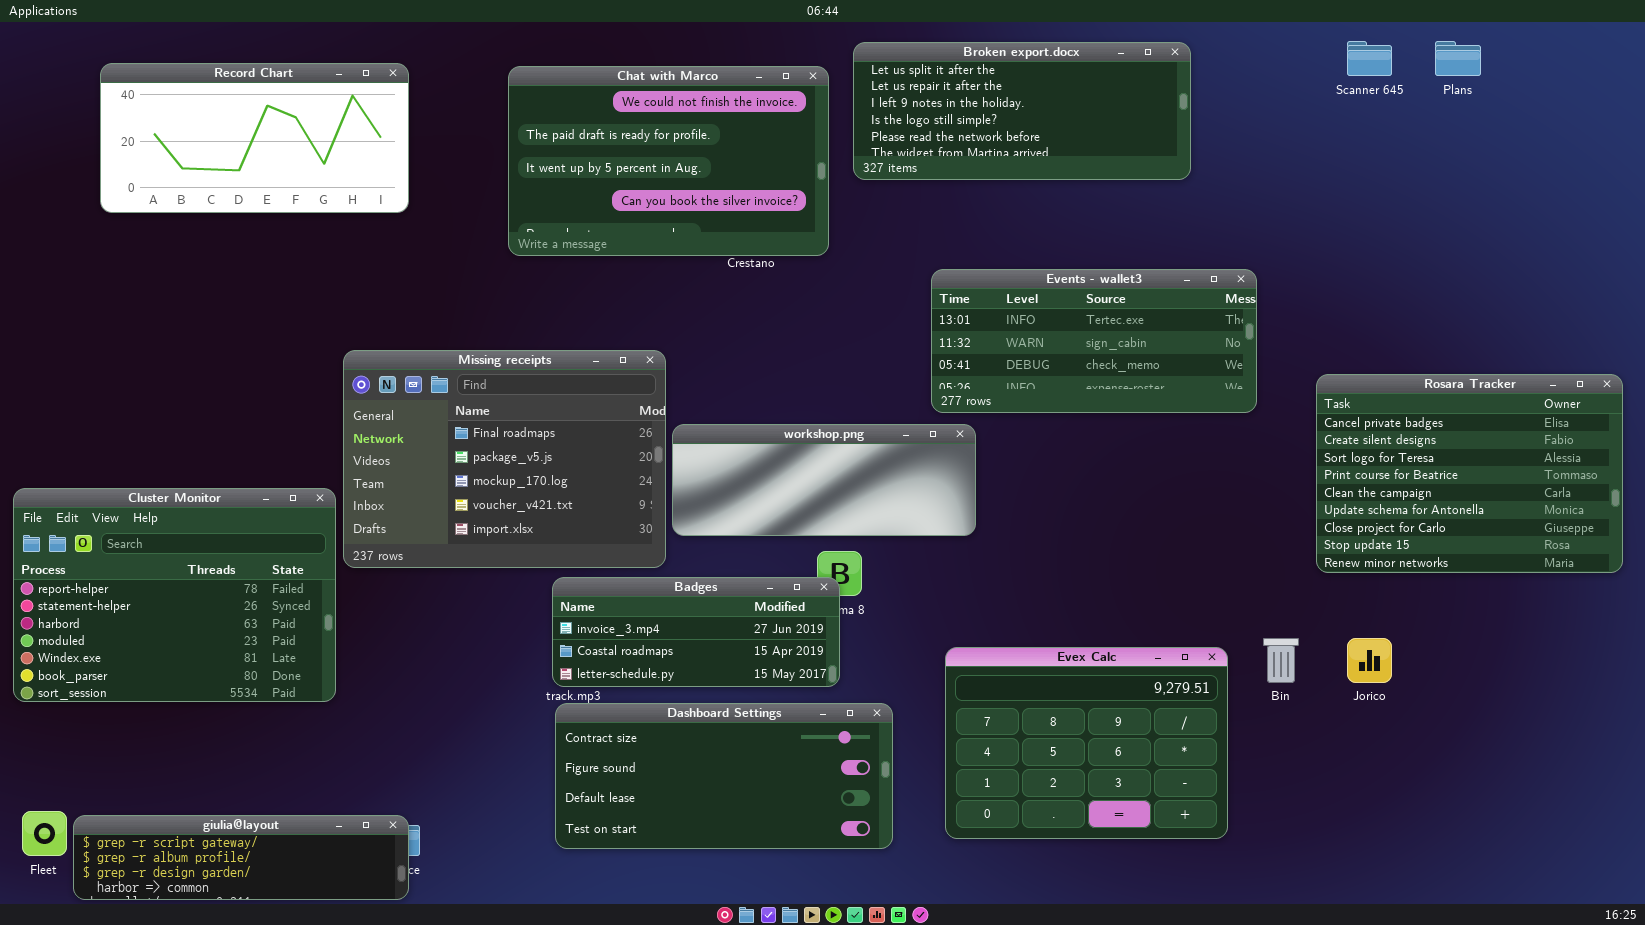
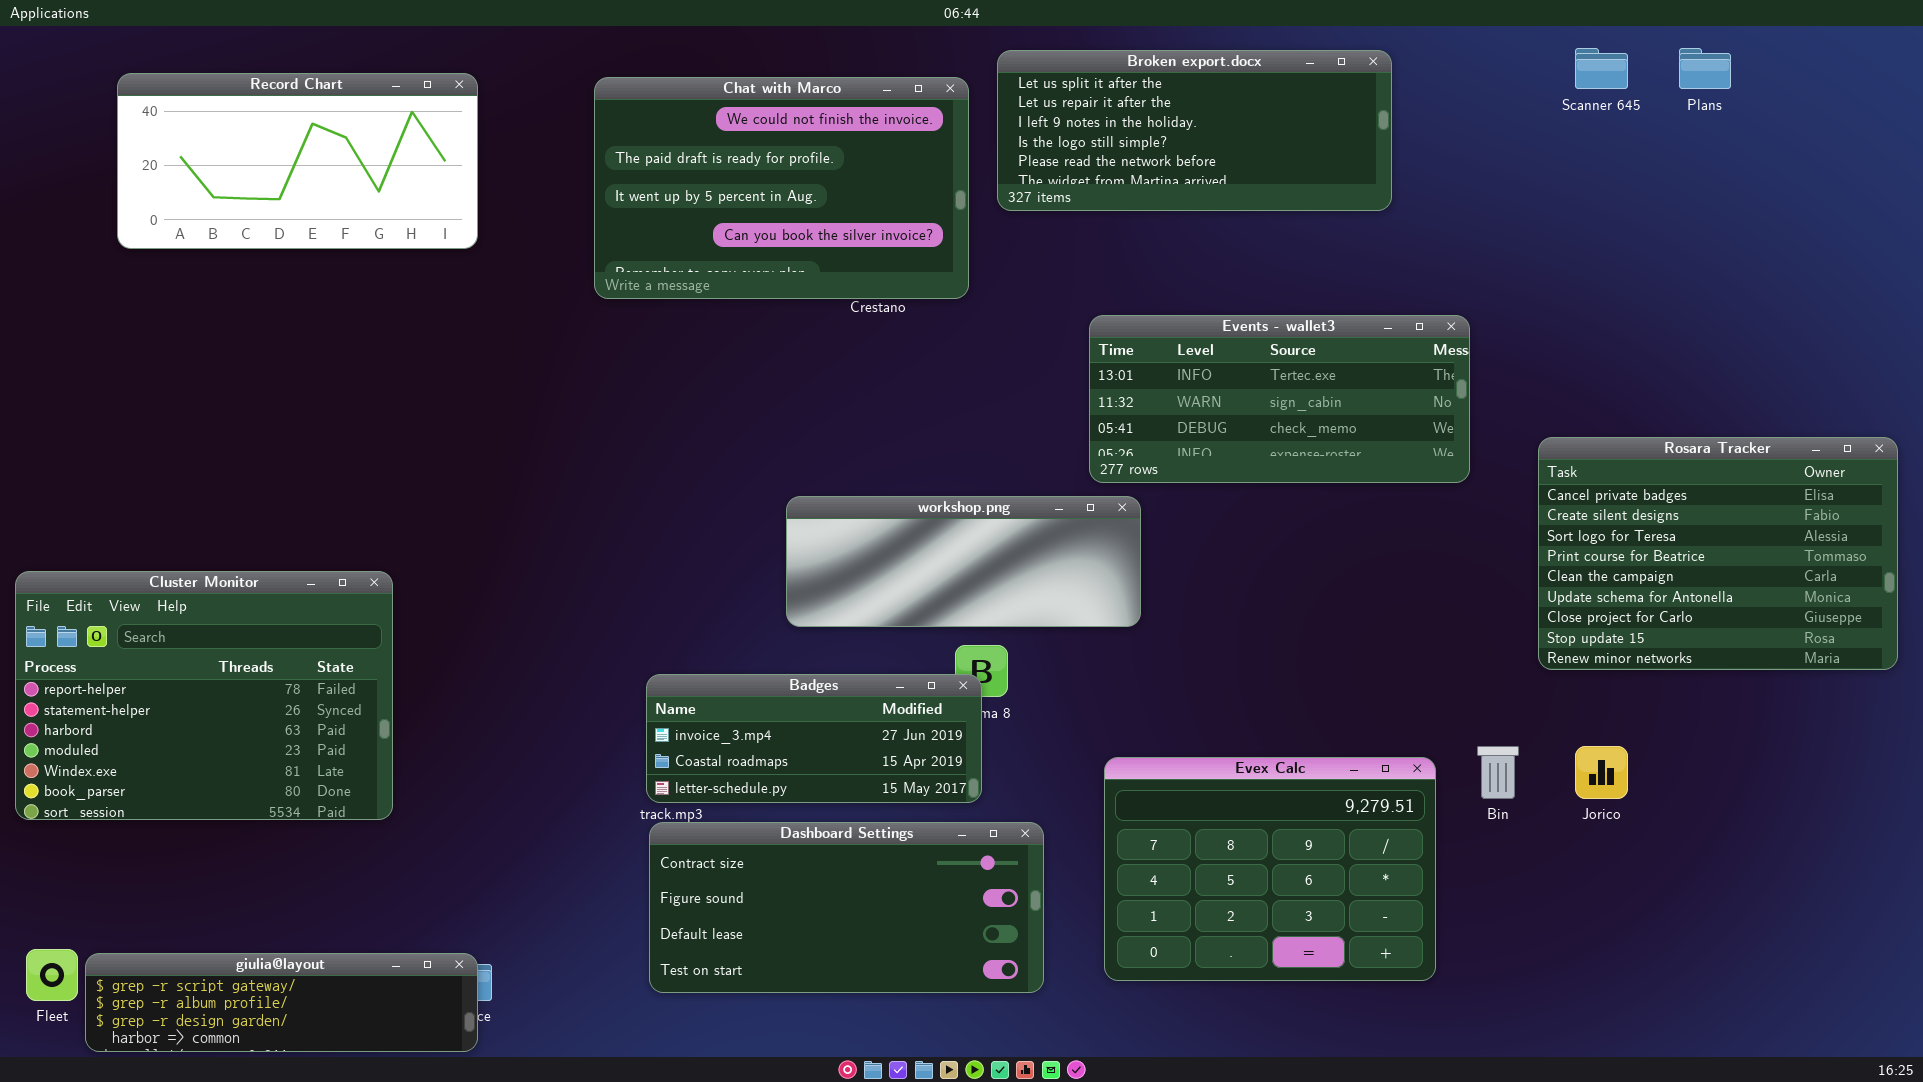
Missing receipts: [343,350,666,568] -> none, closed

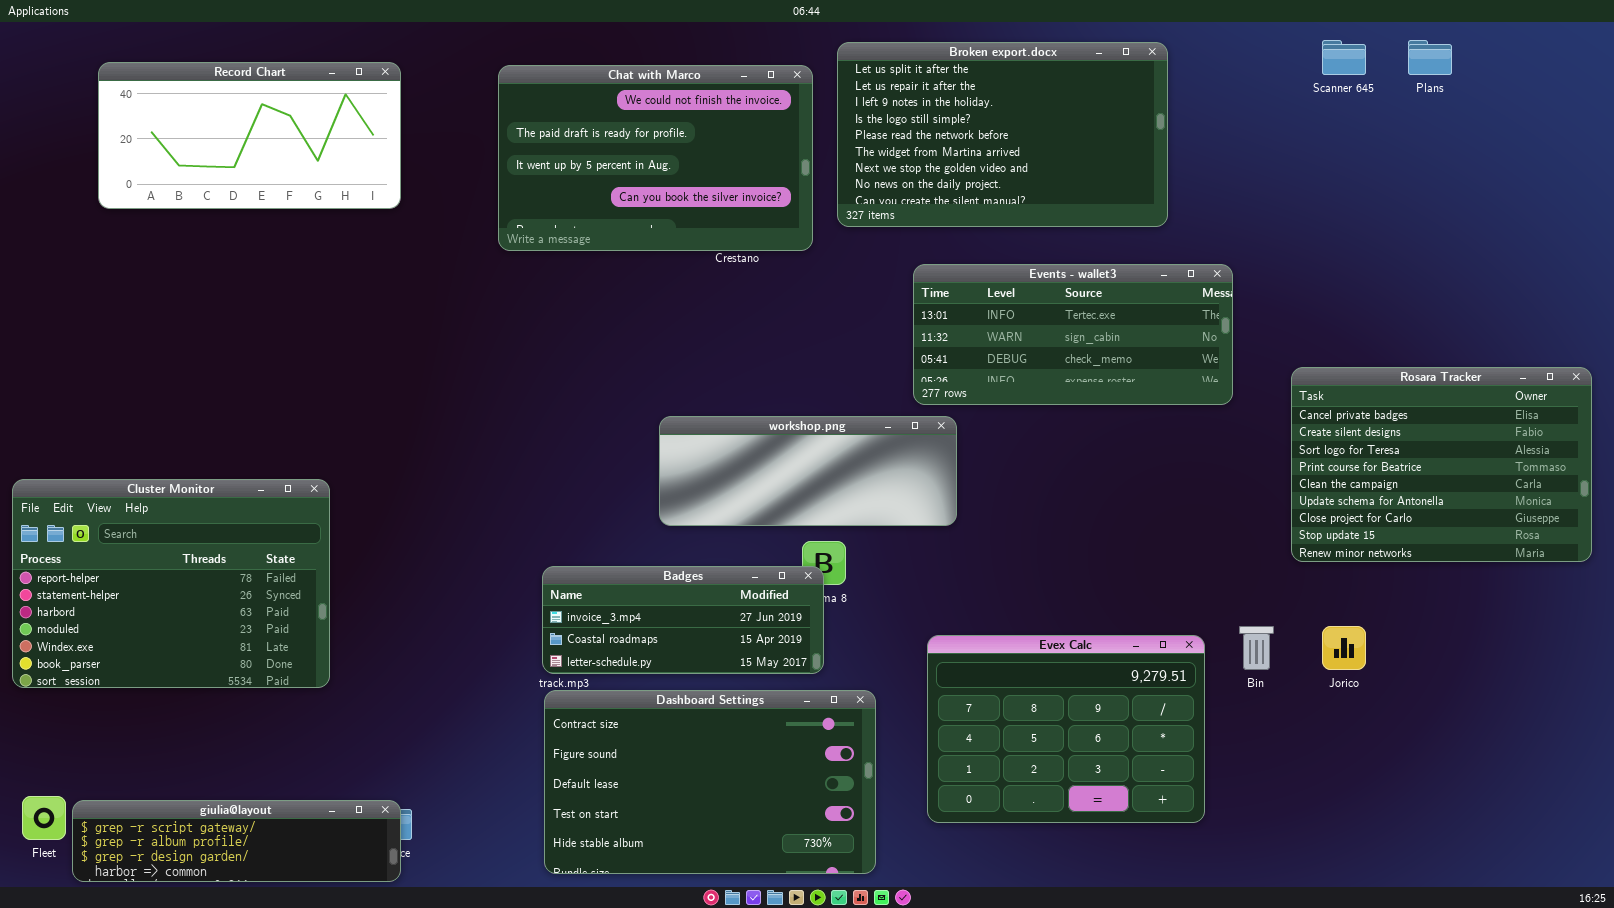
Broken export.docx: [997,50,1392,211] -> [837,42,1168,227], resized
Dashboard Settings: [649,822,1044,993] -> [544,690,876,874], resized

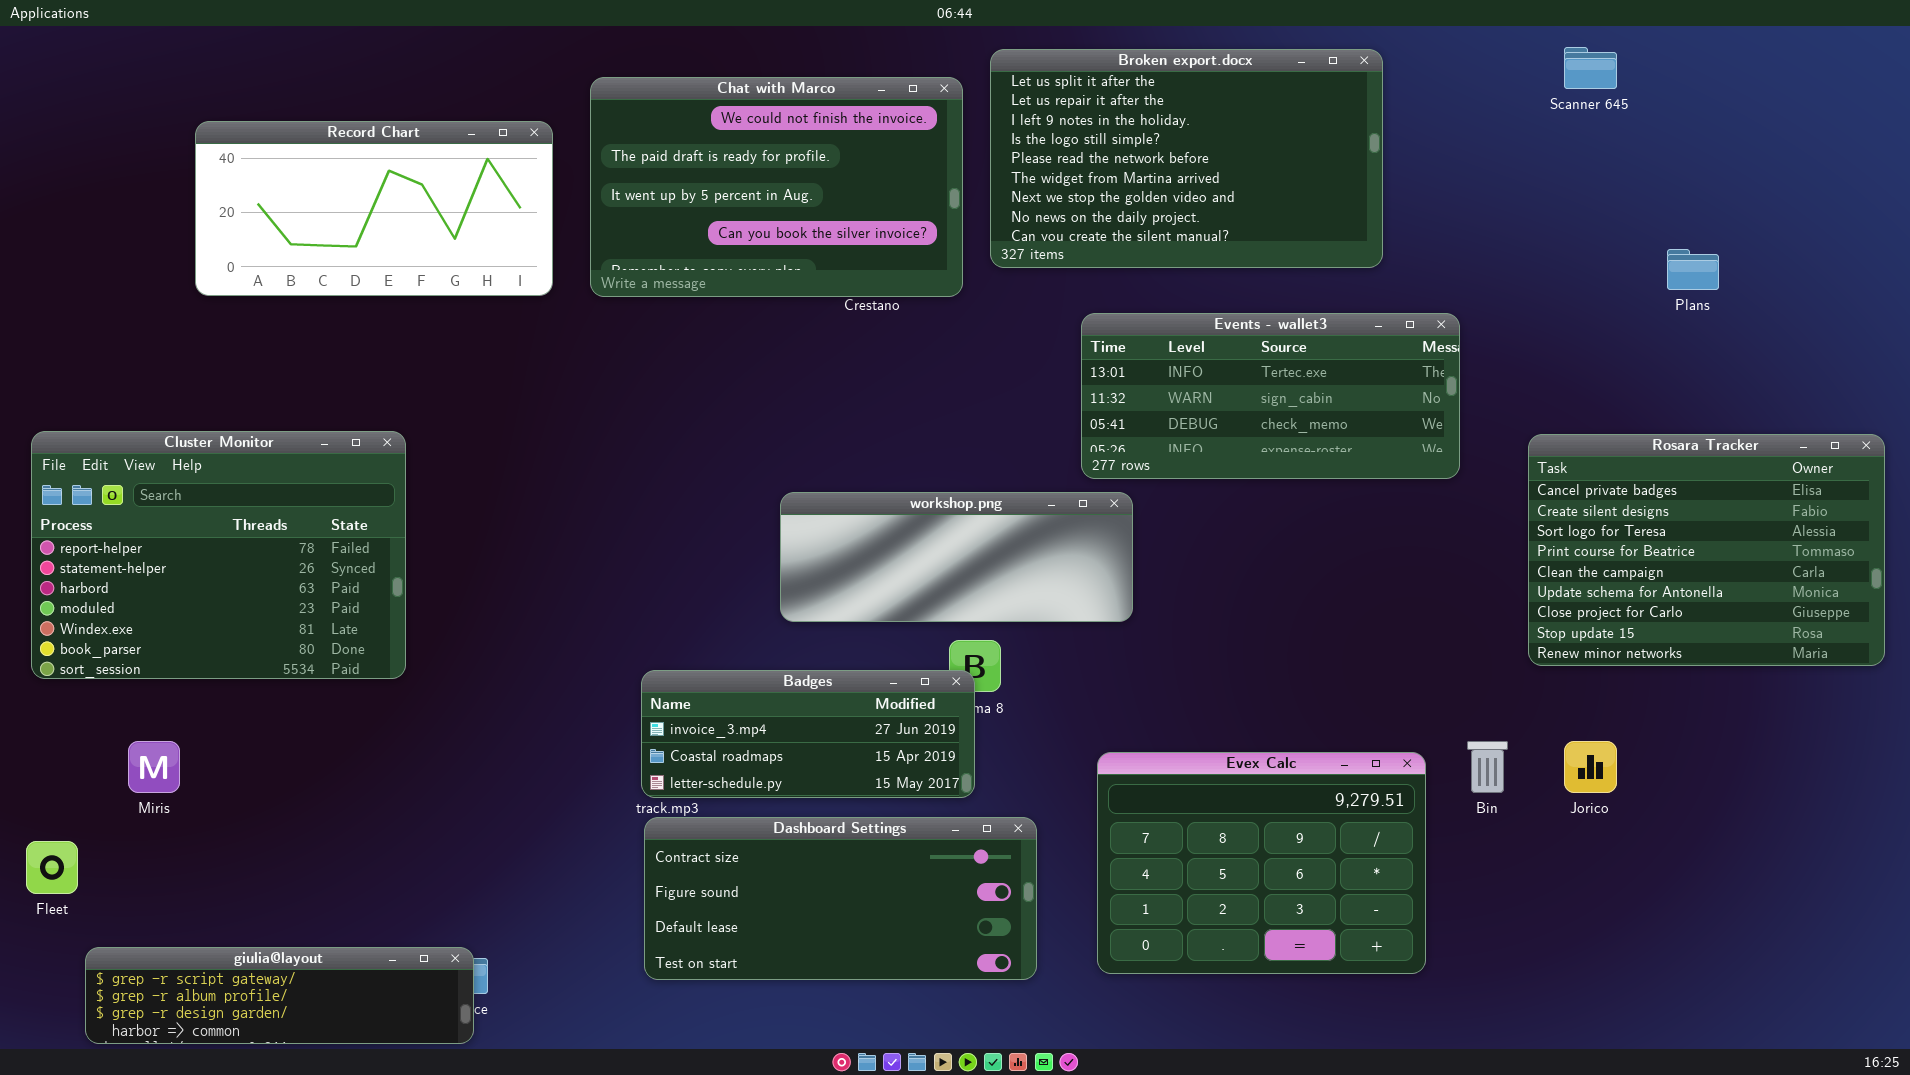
Plans: [1408,40,1452,75] -> [1667,249,1719,290], moved
Record Chart: [98,62,401,209] -> [195,121,553,296], moved
Cluster Monitor: [12,479,330,688] -> [31,431,406,679], moved
Dashboard Settings: [544,690,876,874] -> [644,817,1037,980], resized
Fleet: [22,796,66,840] -> [26,841,78,894], moved

